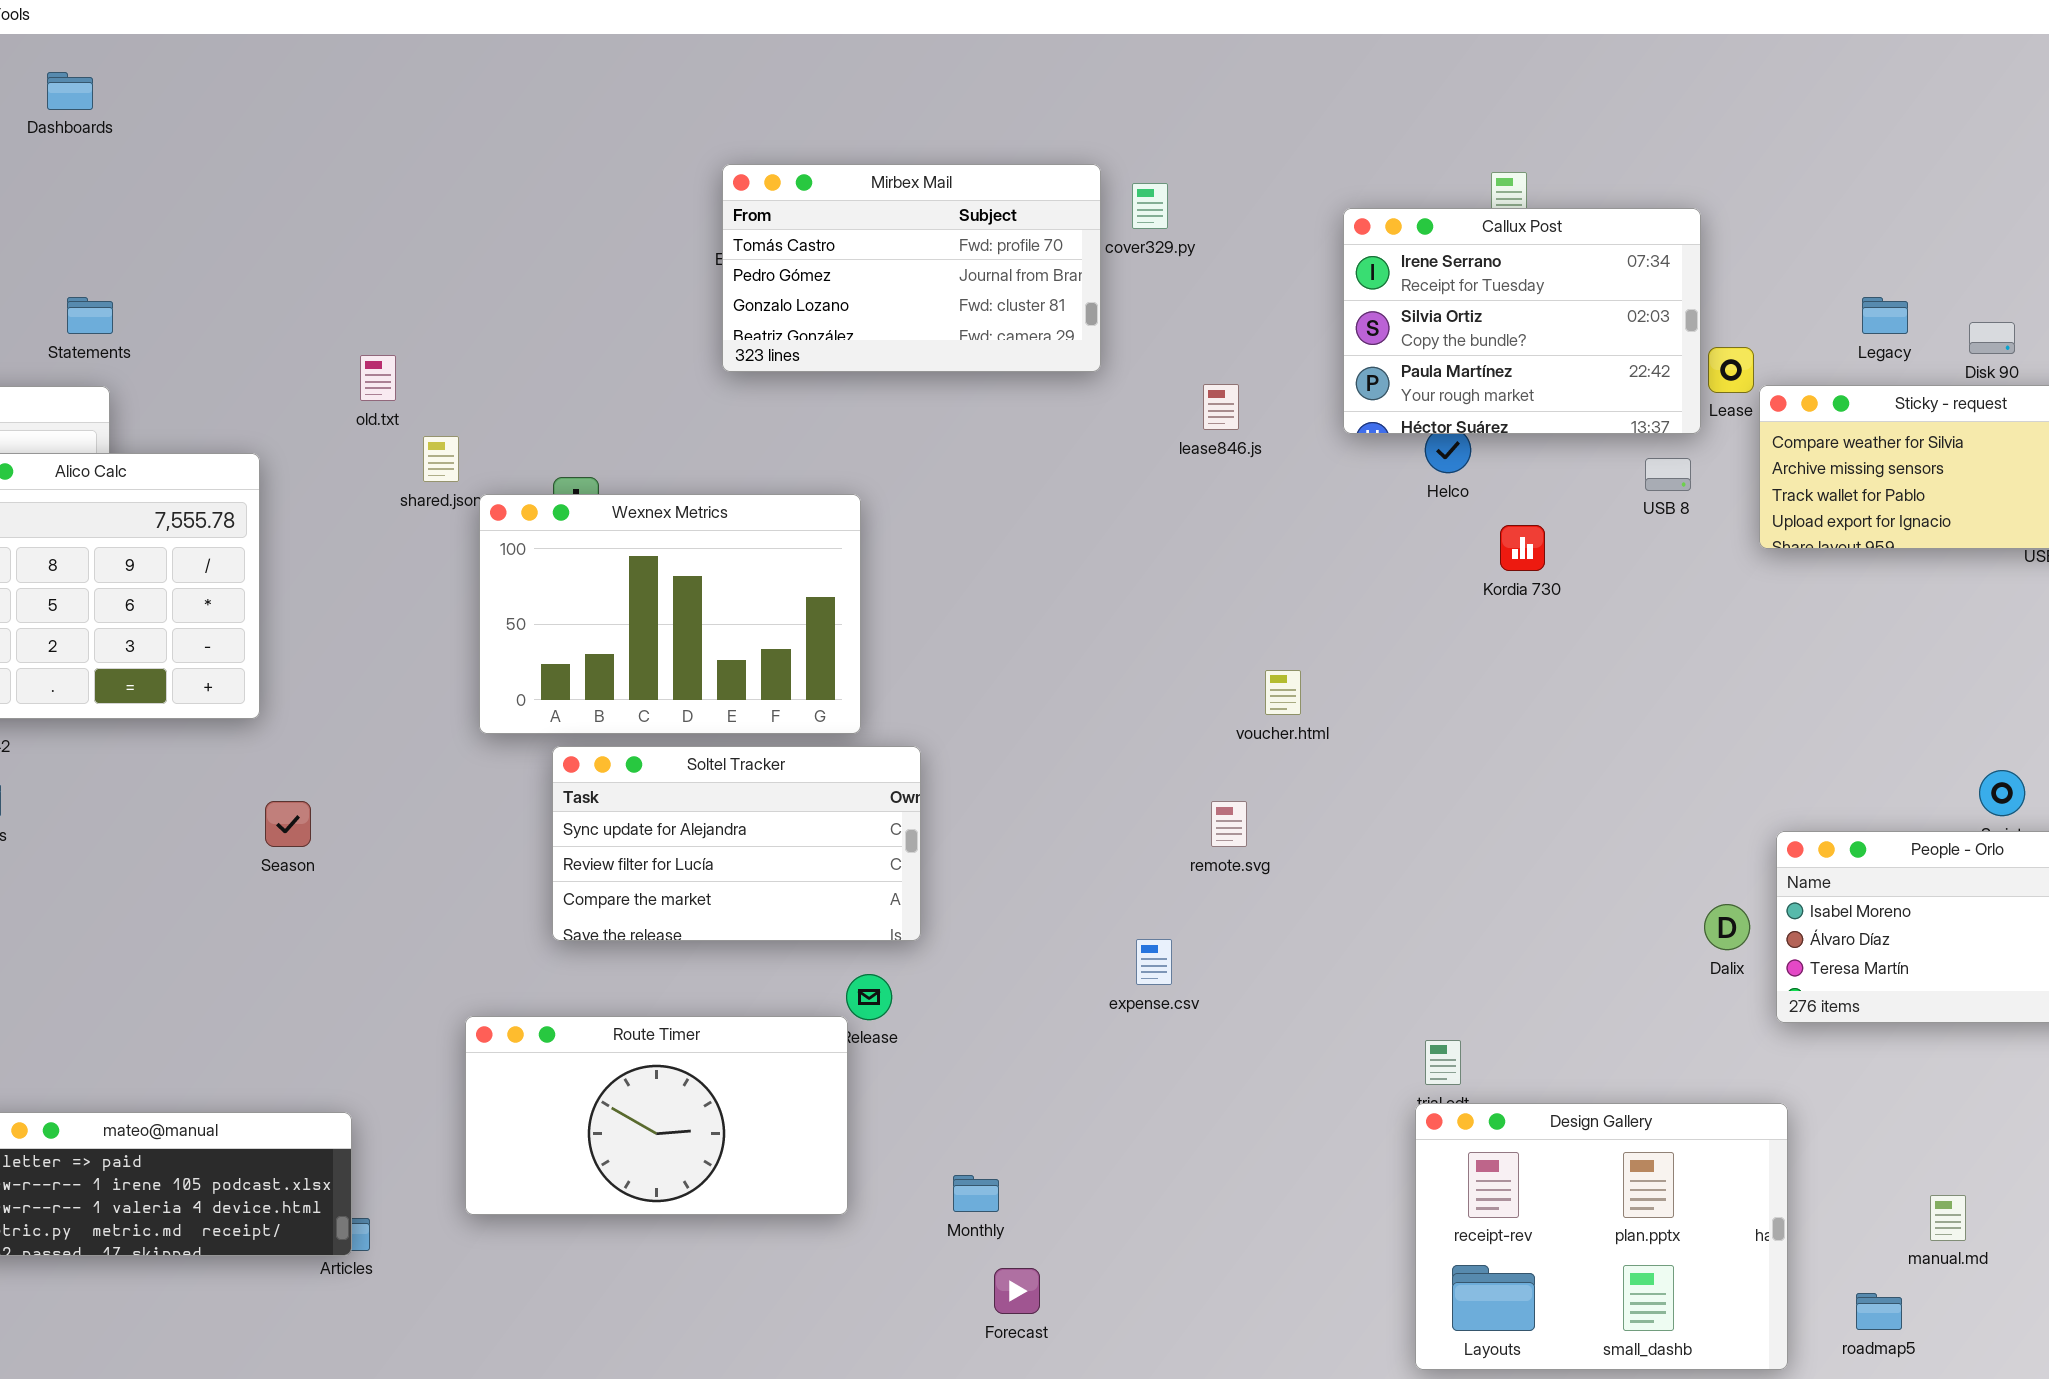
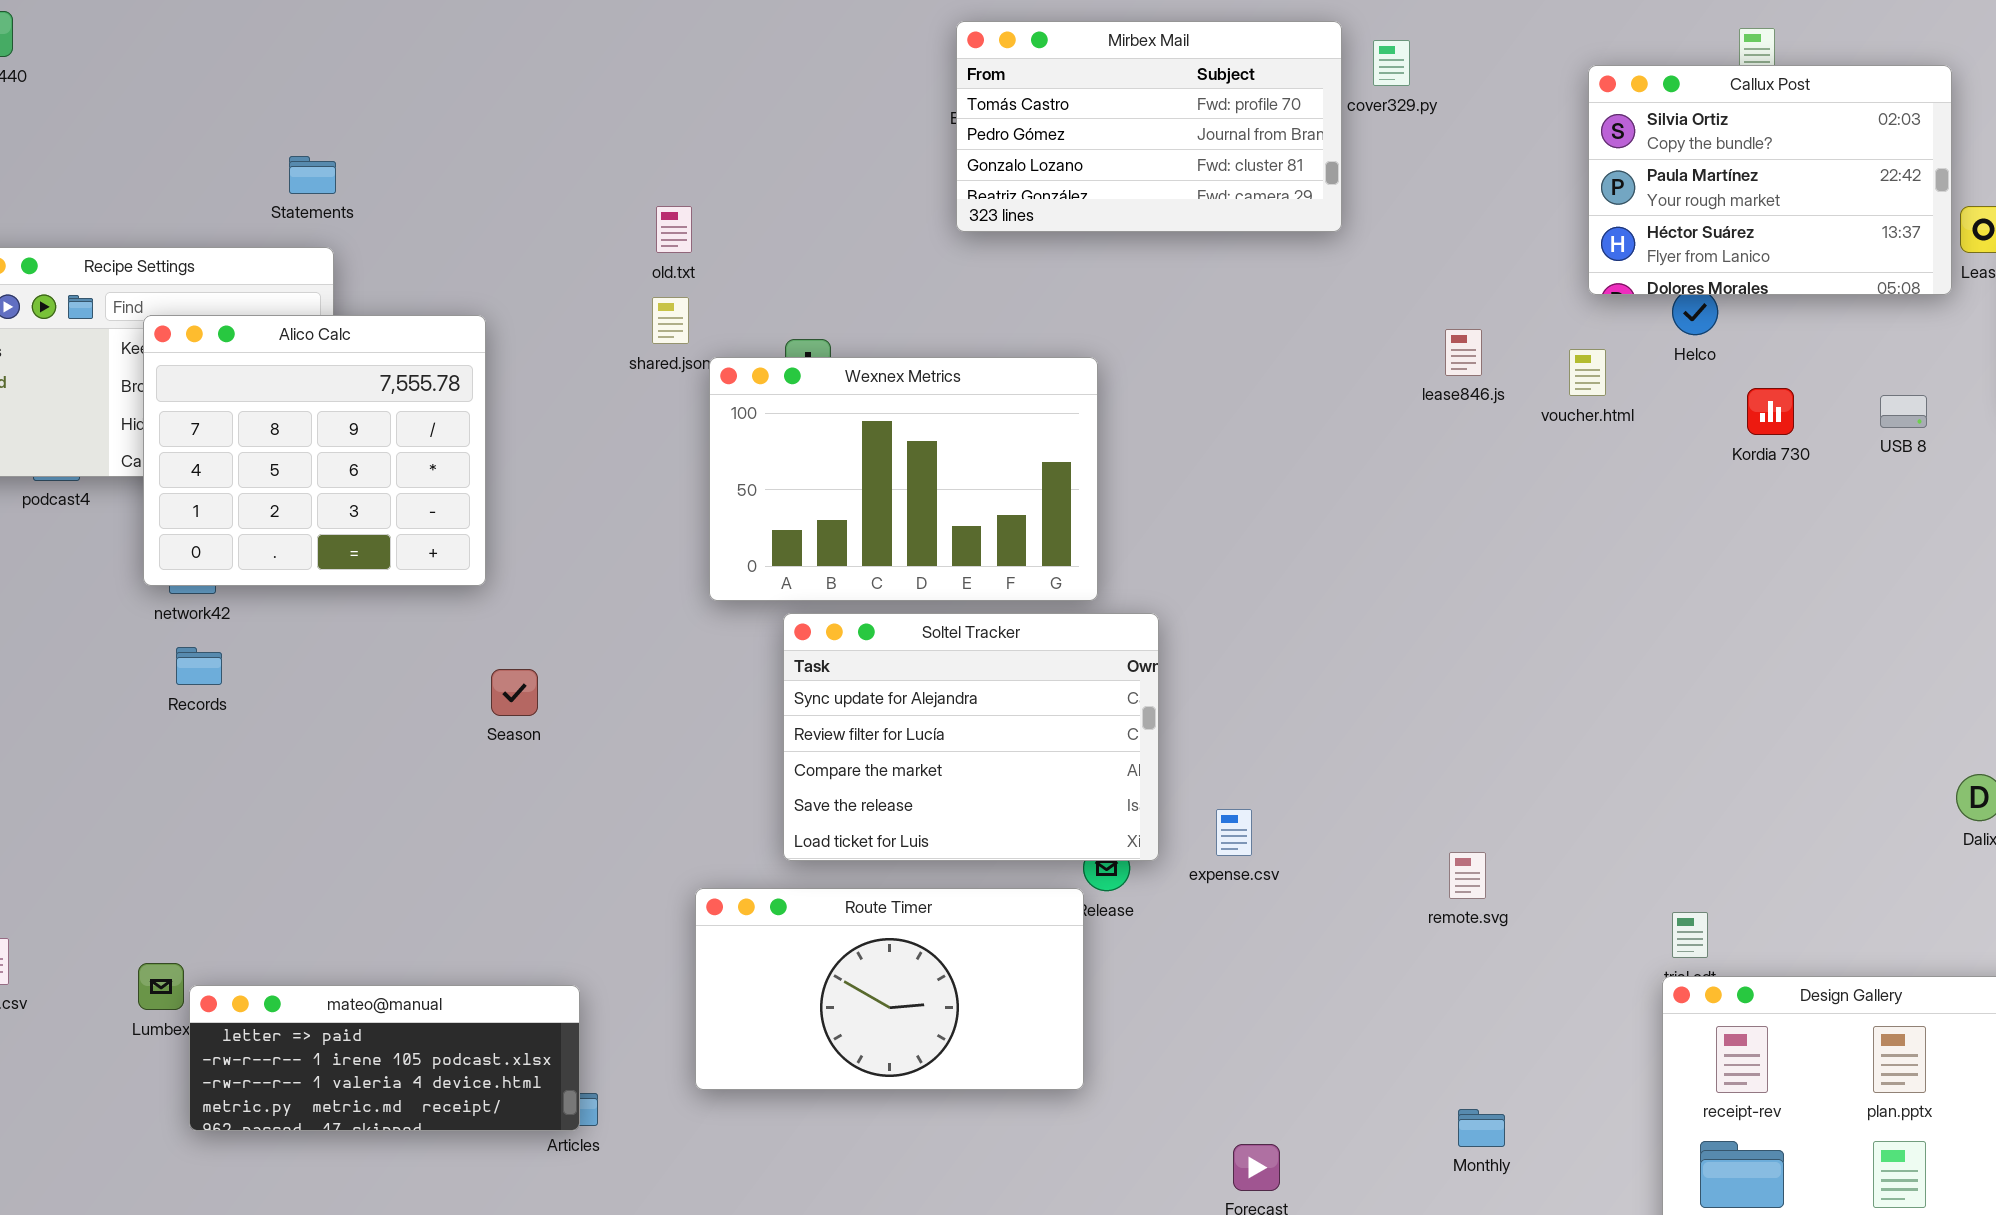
Callux Post: [1343,208,1701,434] -> [1588,65,1952,295], scrolled down 1 row
old.txt: [360,355,396,401] -> [656,206,692,253], moved
lease846.js: [1203,384,1239,430] -> [1445,329,1482,376], moved
USB 8: [1645,458,1691,491] -> [1880,395,1927,428], moved
voucher.html: [1265,670,1301,715] -> [1569,349,1606,396], moved
Soltel Tracker: [552,746,921,941] -> [783,613,1159,861], resized
remote.svg: [1211,801,1247,847] -> [1449,852,1486,899], moved
expense.csv: [1136,939,1172,985] -> [1216,809,1252,856], moved
Monthly: [953,1175,999,1212] -> [1458,1109,1505,1147], moved

